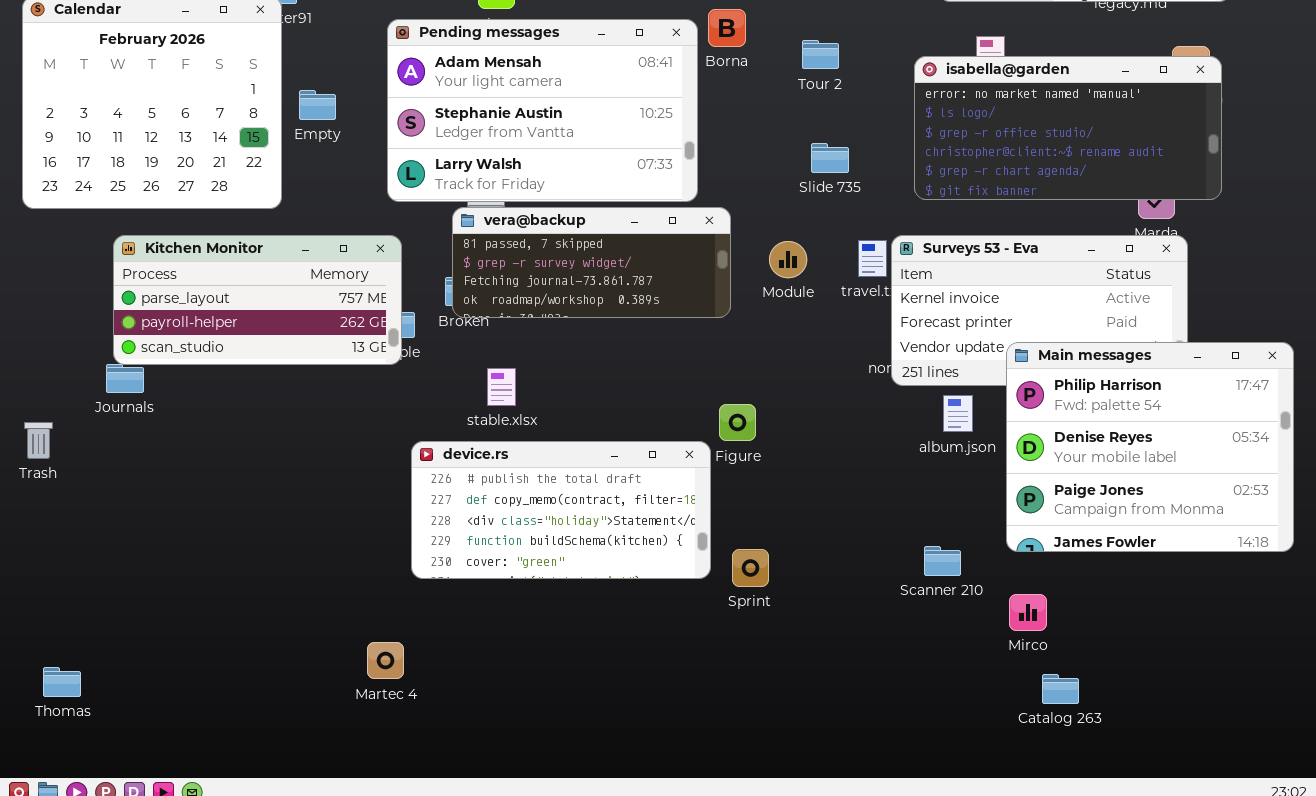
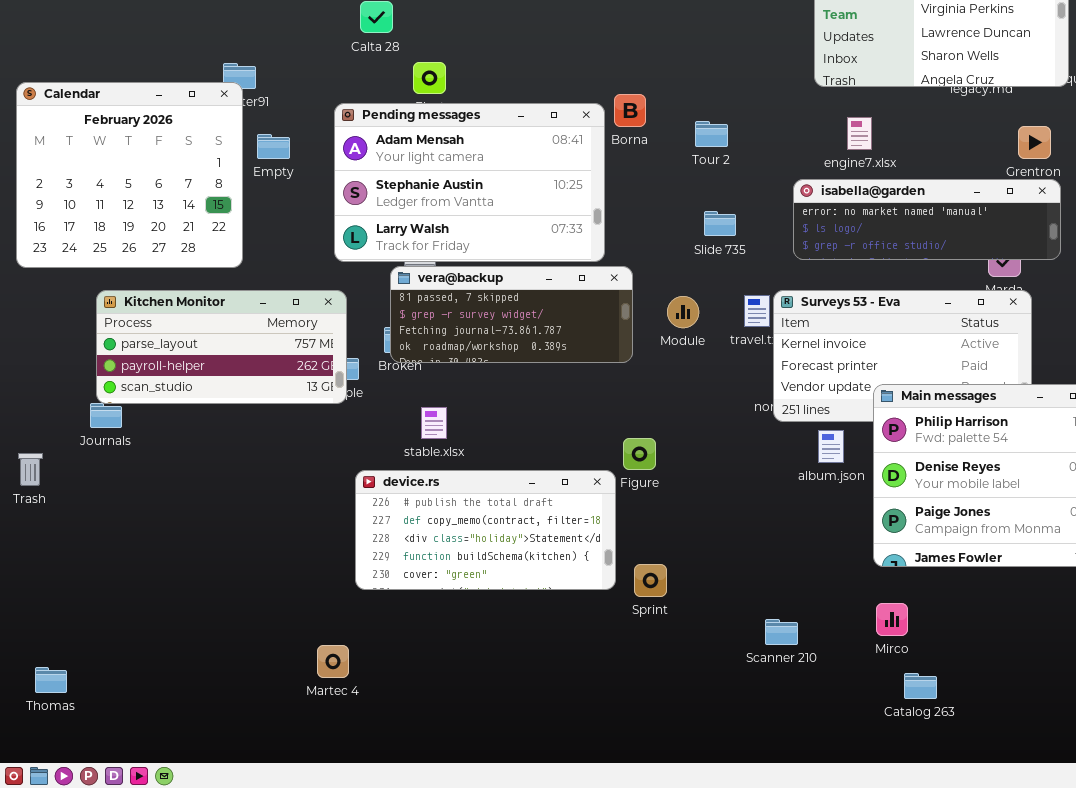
isabella@garden: [914,56,1222,200] -> [793,179,1061,260], resized
Empty: [299,90,336,120] -> [257,134,290,159], moved
Scanner 210: [924,546,961,576] -> [765,619,798,645], moved

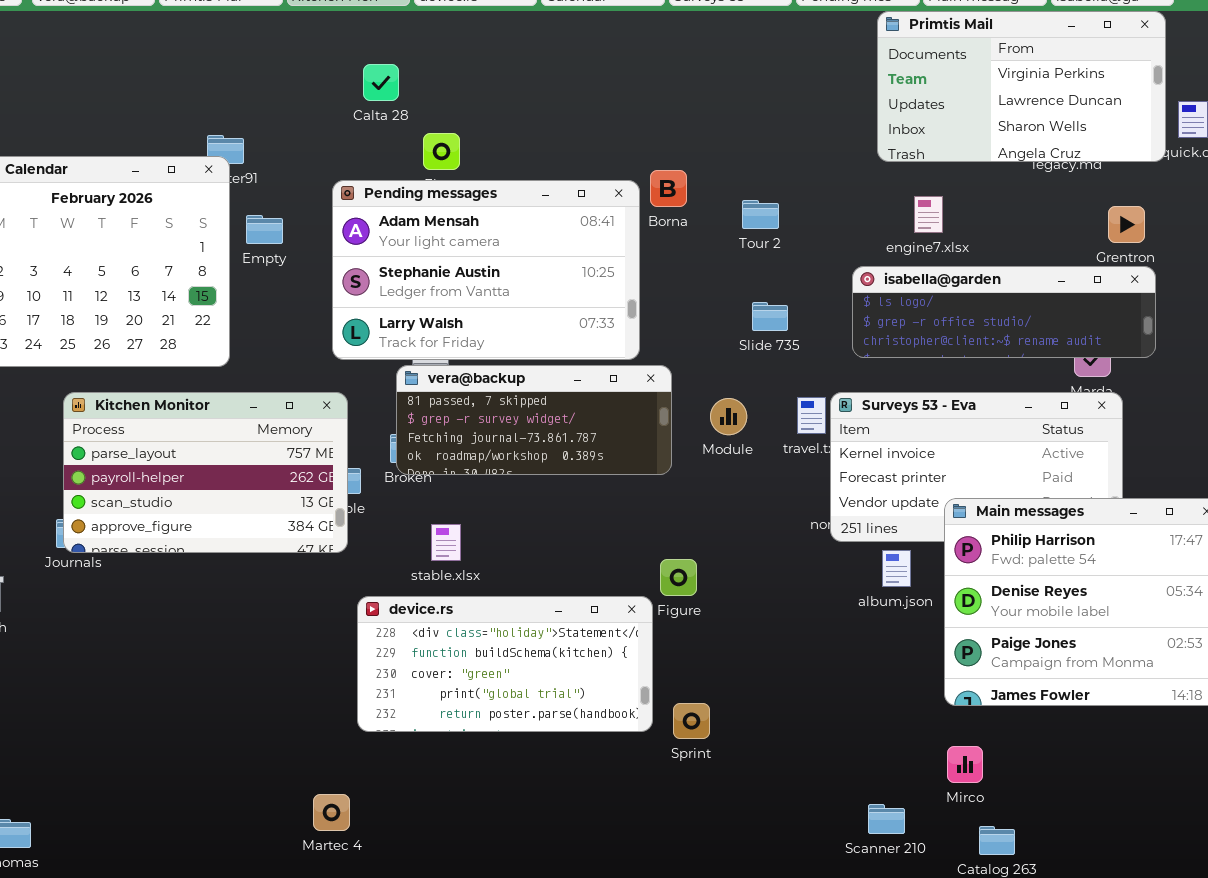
isabella@garden: [793,179,1061,260] -> [852,266,1156,358], scrolled down 1 row
Kitchen Monitor: [96,290,347,404] -> [63,392,348,553], resized
device.rs: [355,470,616,590] -> [357,596,653,732], scrolled down 2 rows
Scanner 210: [765,619,798,645] -> [868,804,905,834], moved

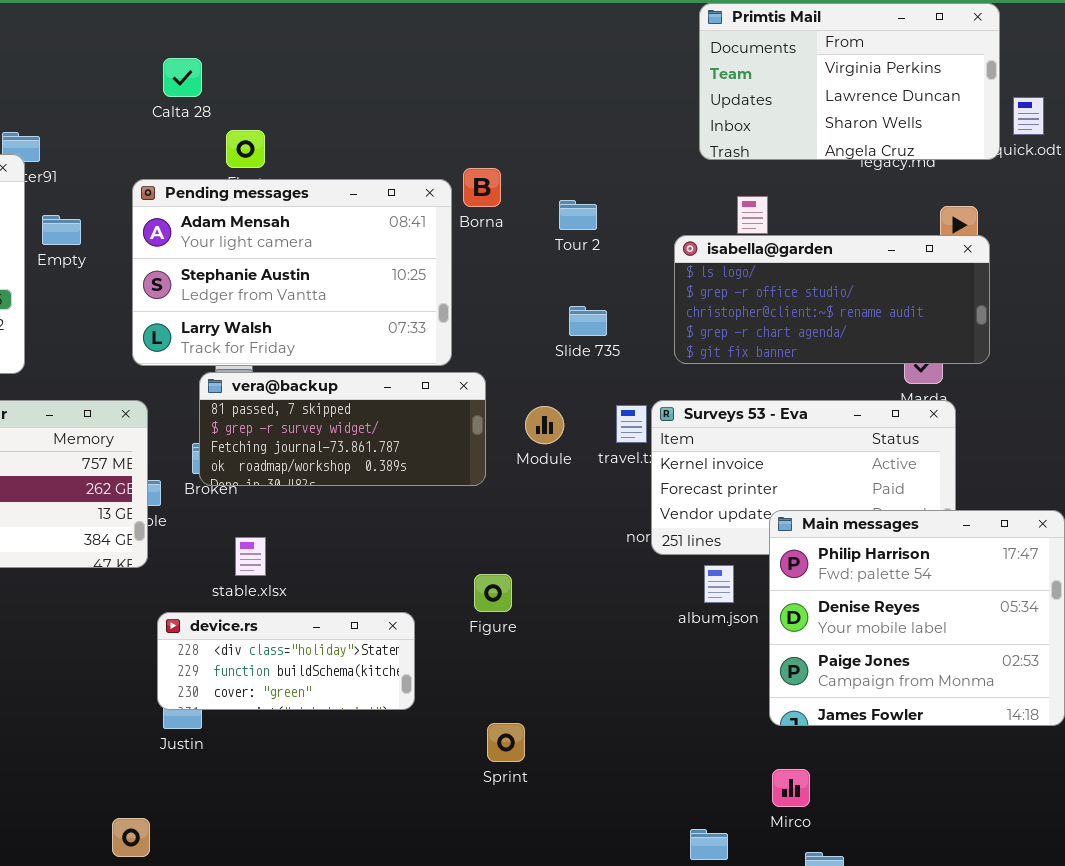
isabella@garden: [852,266,1156,358] -> [674,235,990,364], resized
device.rs: [357,596,653,732] -> [157,612,415,710], resized

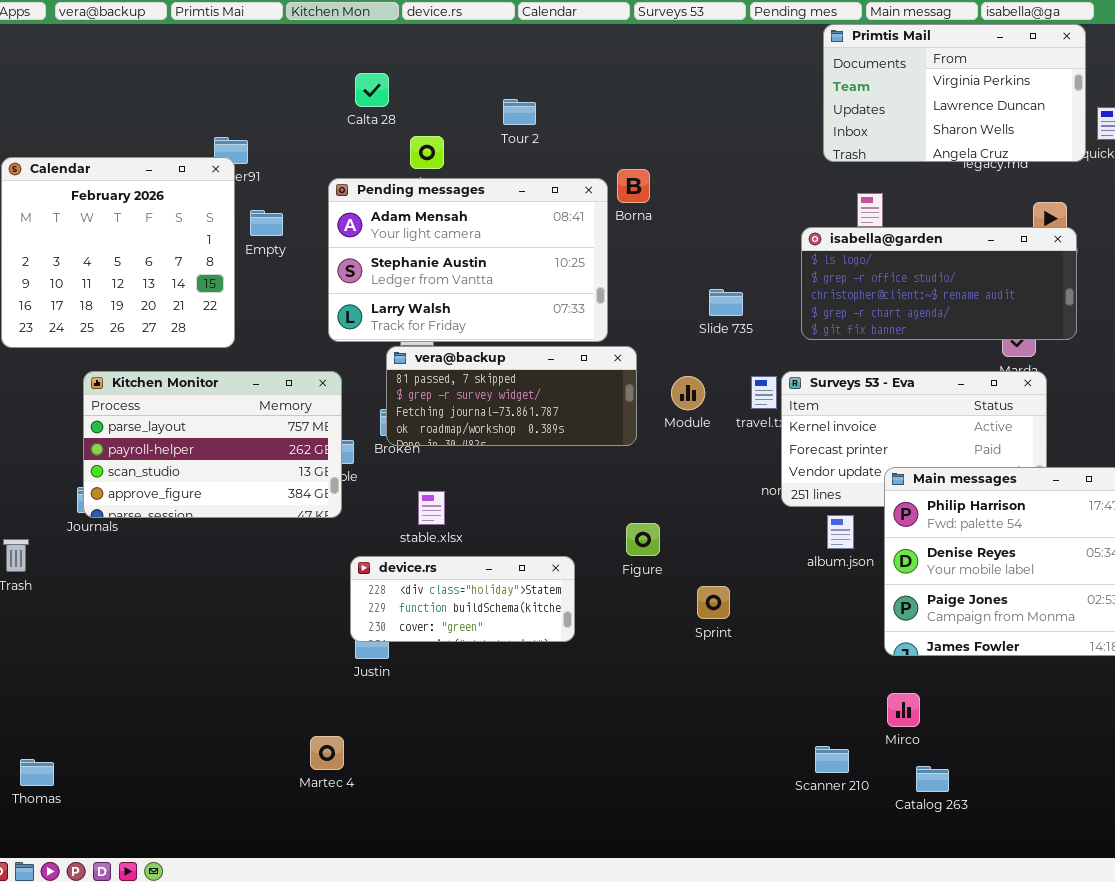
Tour 2: [559,200,597,230] -> [503,99,536,125], moved
Sprint: [487,723,525,762] -> [697,586,730,619], moved

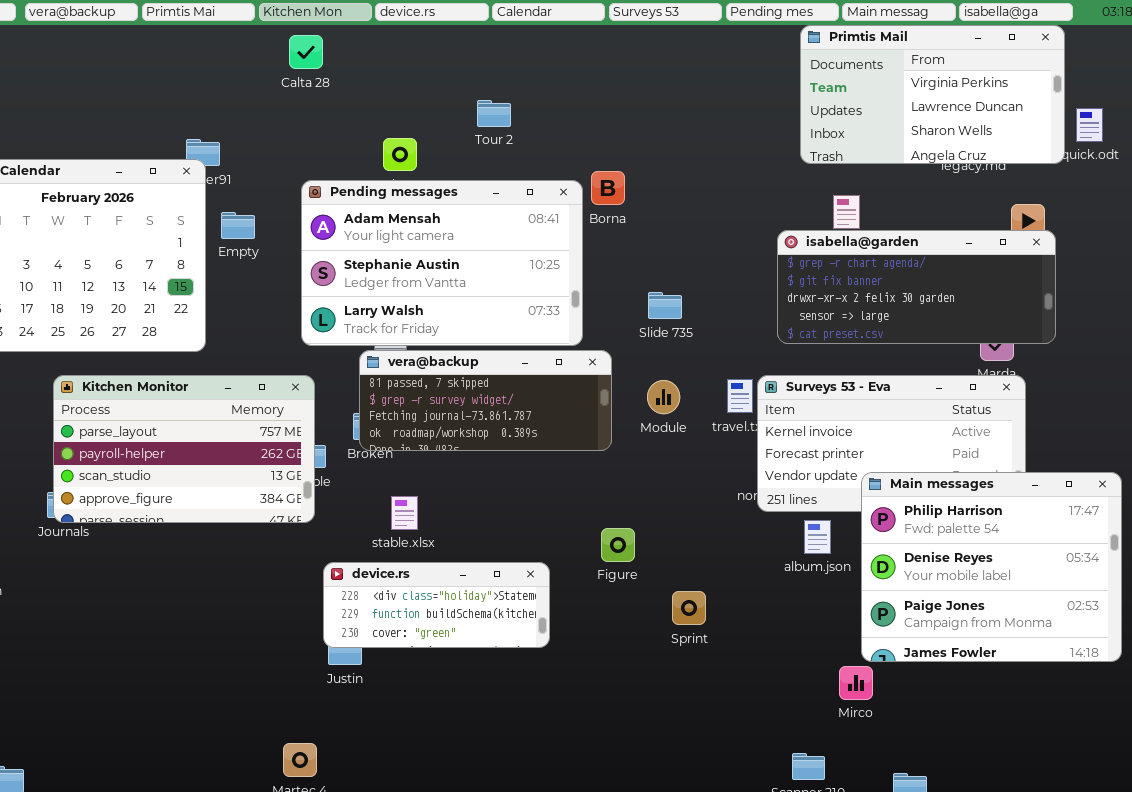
Calta 28: [355,73,389,107] -> [289,35,323,69], moved
isabella@garden: [801,227,1077,340] -> [777,230,1056,344], scrolled down 3 rows
Slide 735: [709,289,743,316] -> [648,292,682,319], moved
Mirco: [887,693,920,727] -> [839,666,873,700], moved

